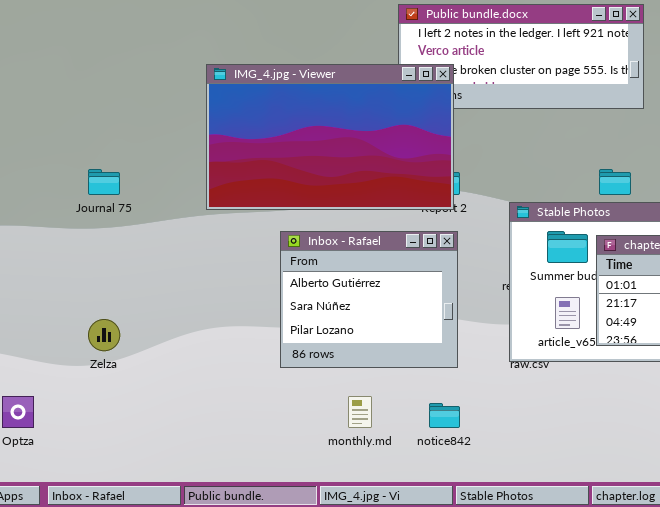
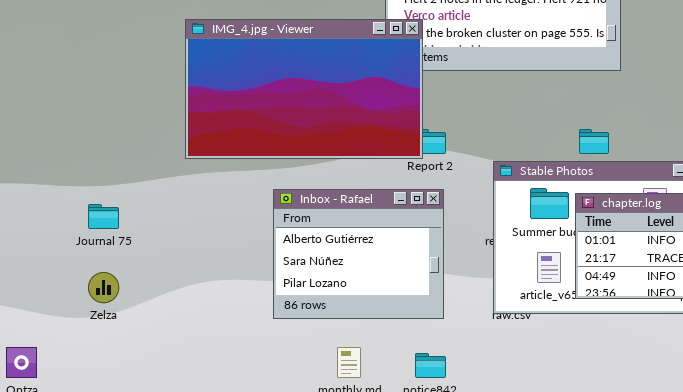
IMG_4.jpg - Viewer: [206,64,454,210] -> [185,19,423,159], moved
Journal 75: [88,169,120,195] -> [88,204,119,229], moved

